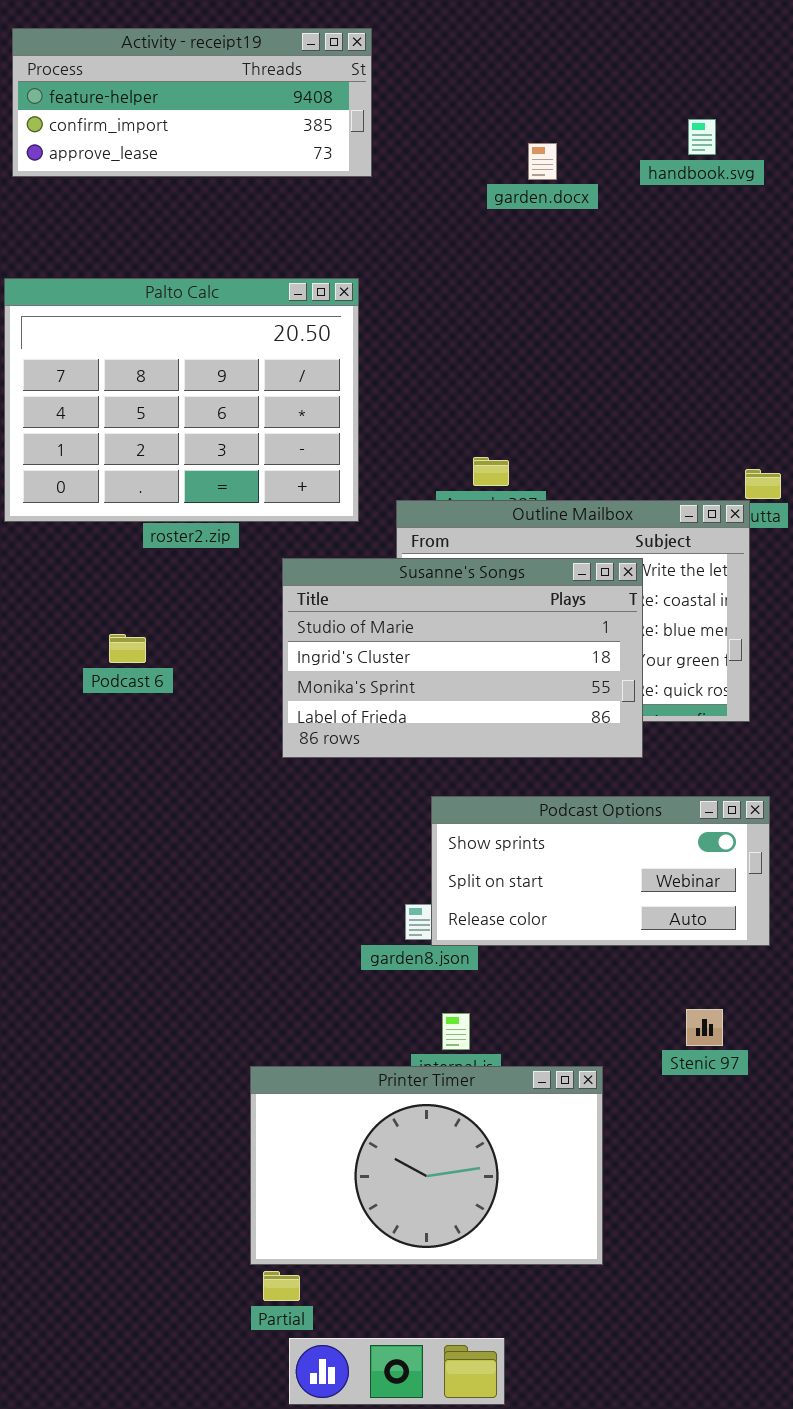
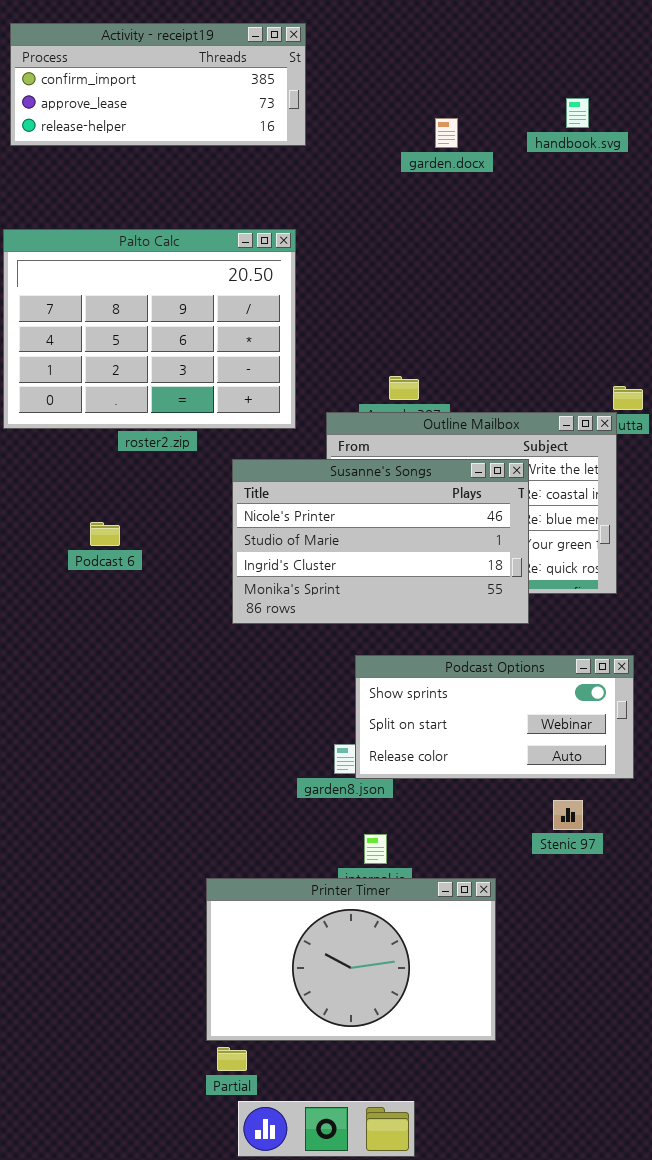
Activity - receipt19: [12,28,372,177] -> [10,23,306,146], scrolled down 1 row
Susanne's Songs: [282,558,643,758] -> [232,459,529,624], scrolled up 1 row
Stenic 97: [686,1009,723,1046] -> [553,800,583,830], moved

